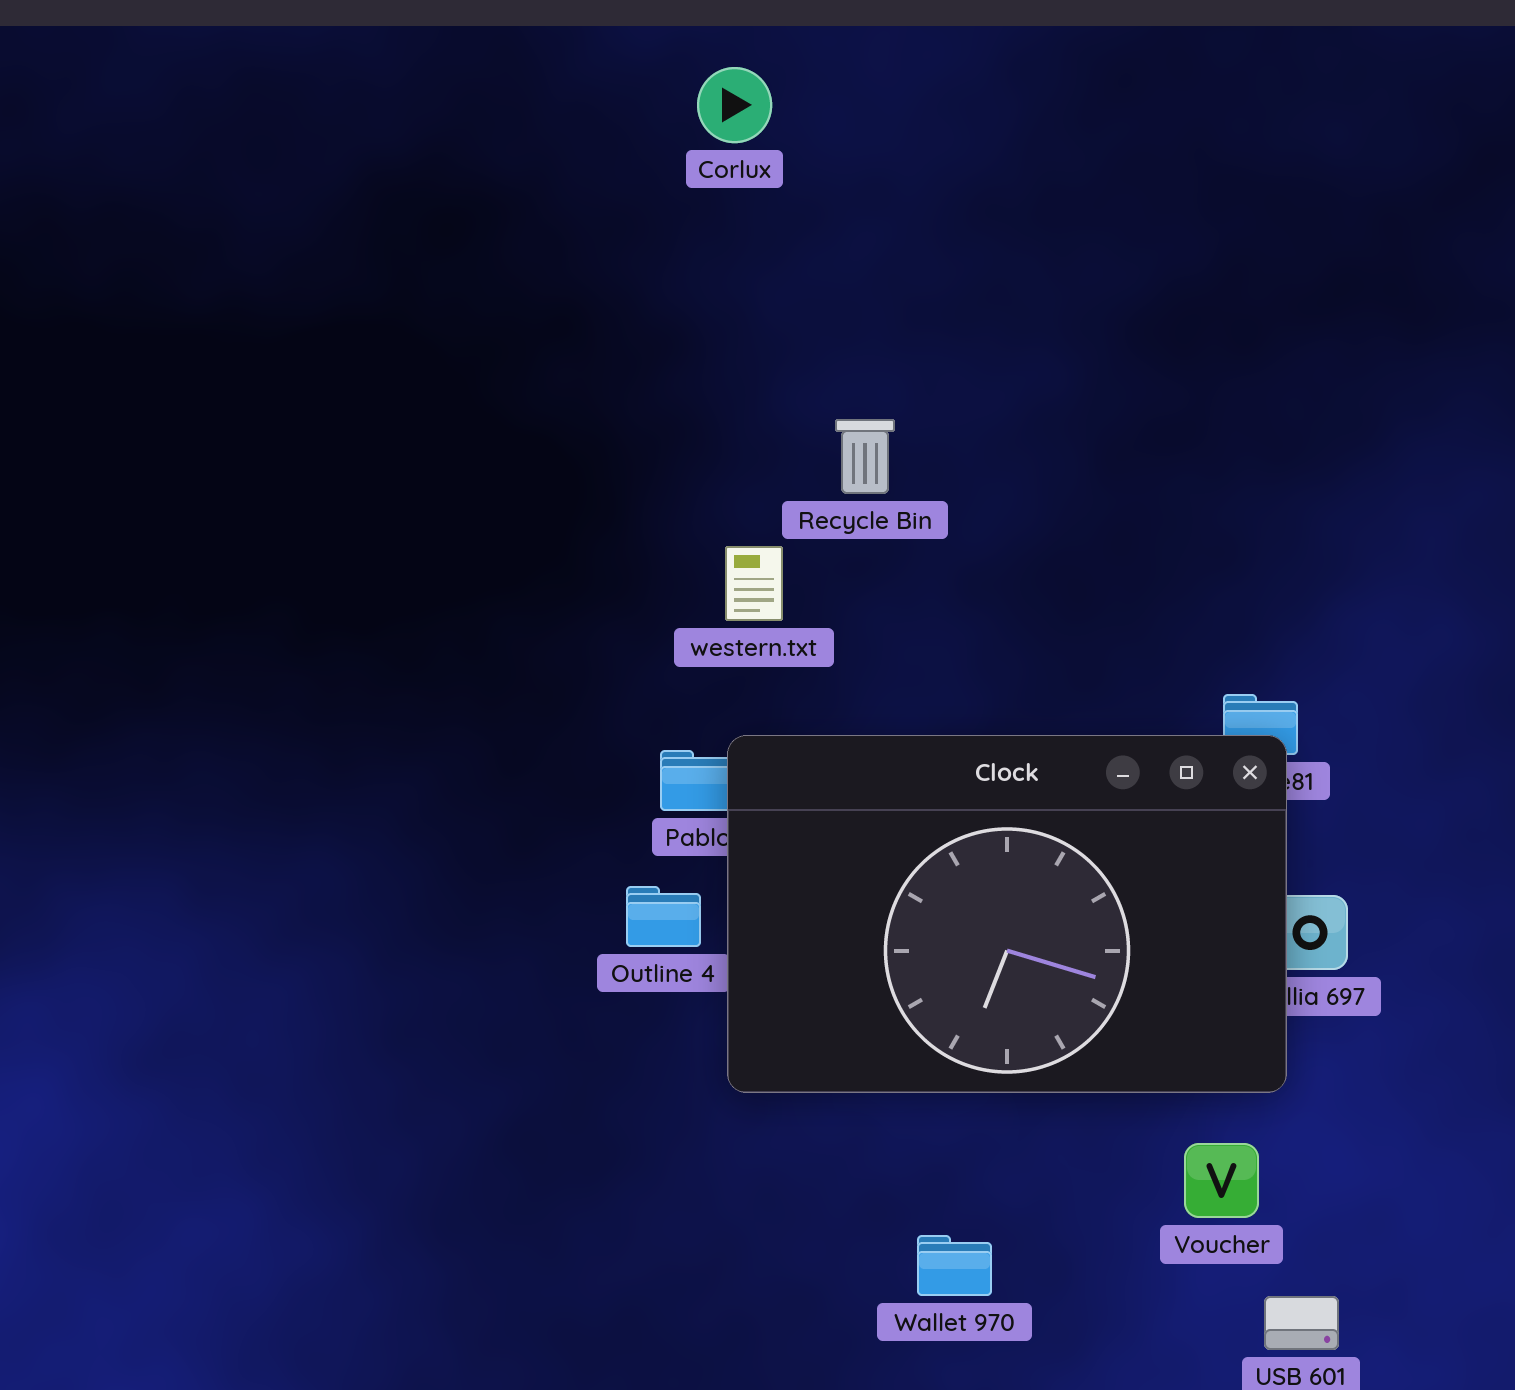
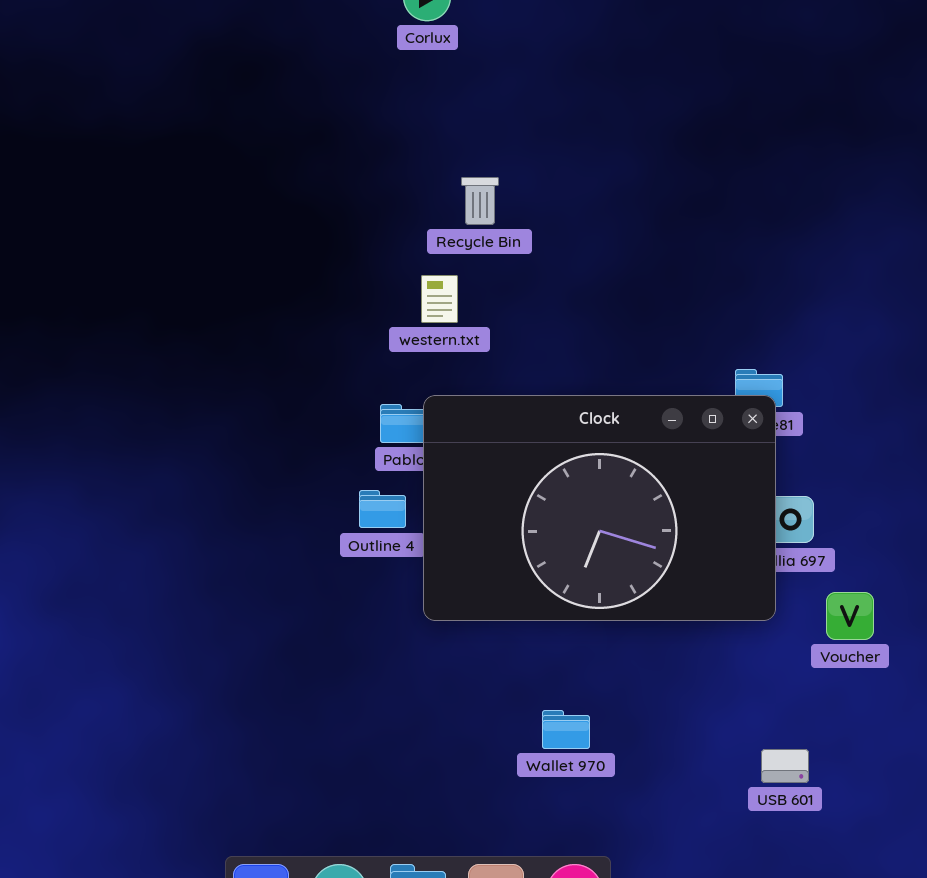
Recycle Bin: [835,419,895,494] -> [461,177,499,225], moved
Voucher: [1184,1143,1259,1218] -> [826,592,874,640], moved

